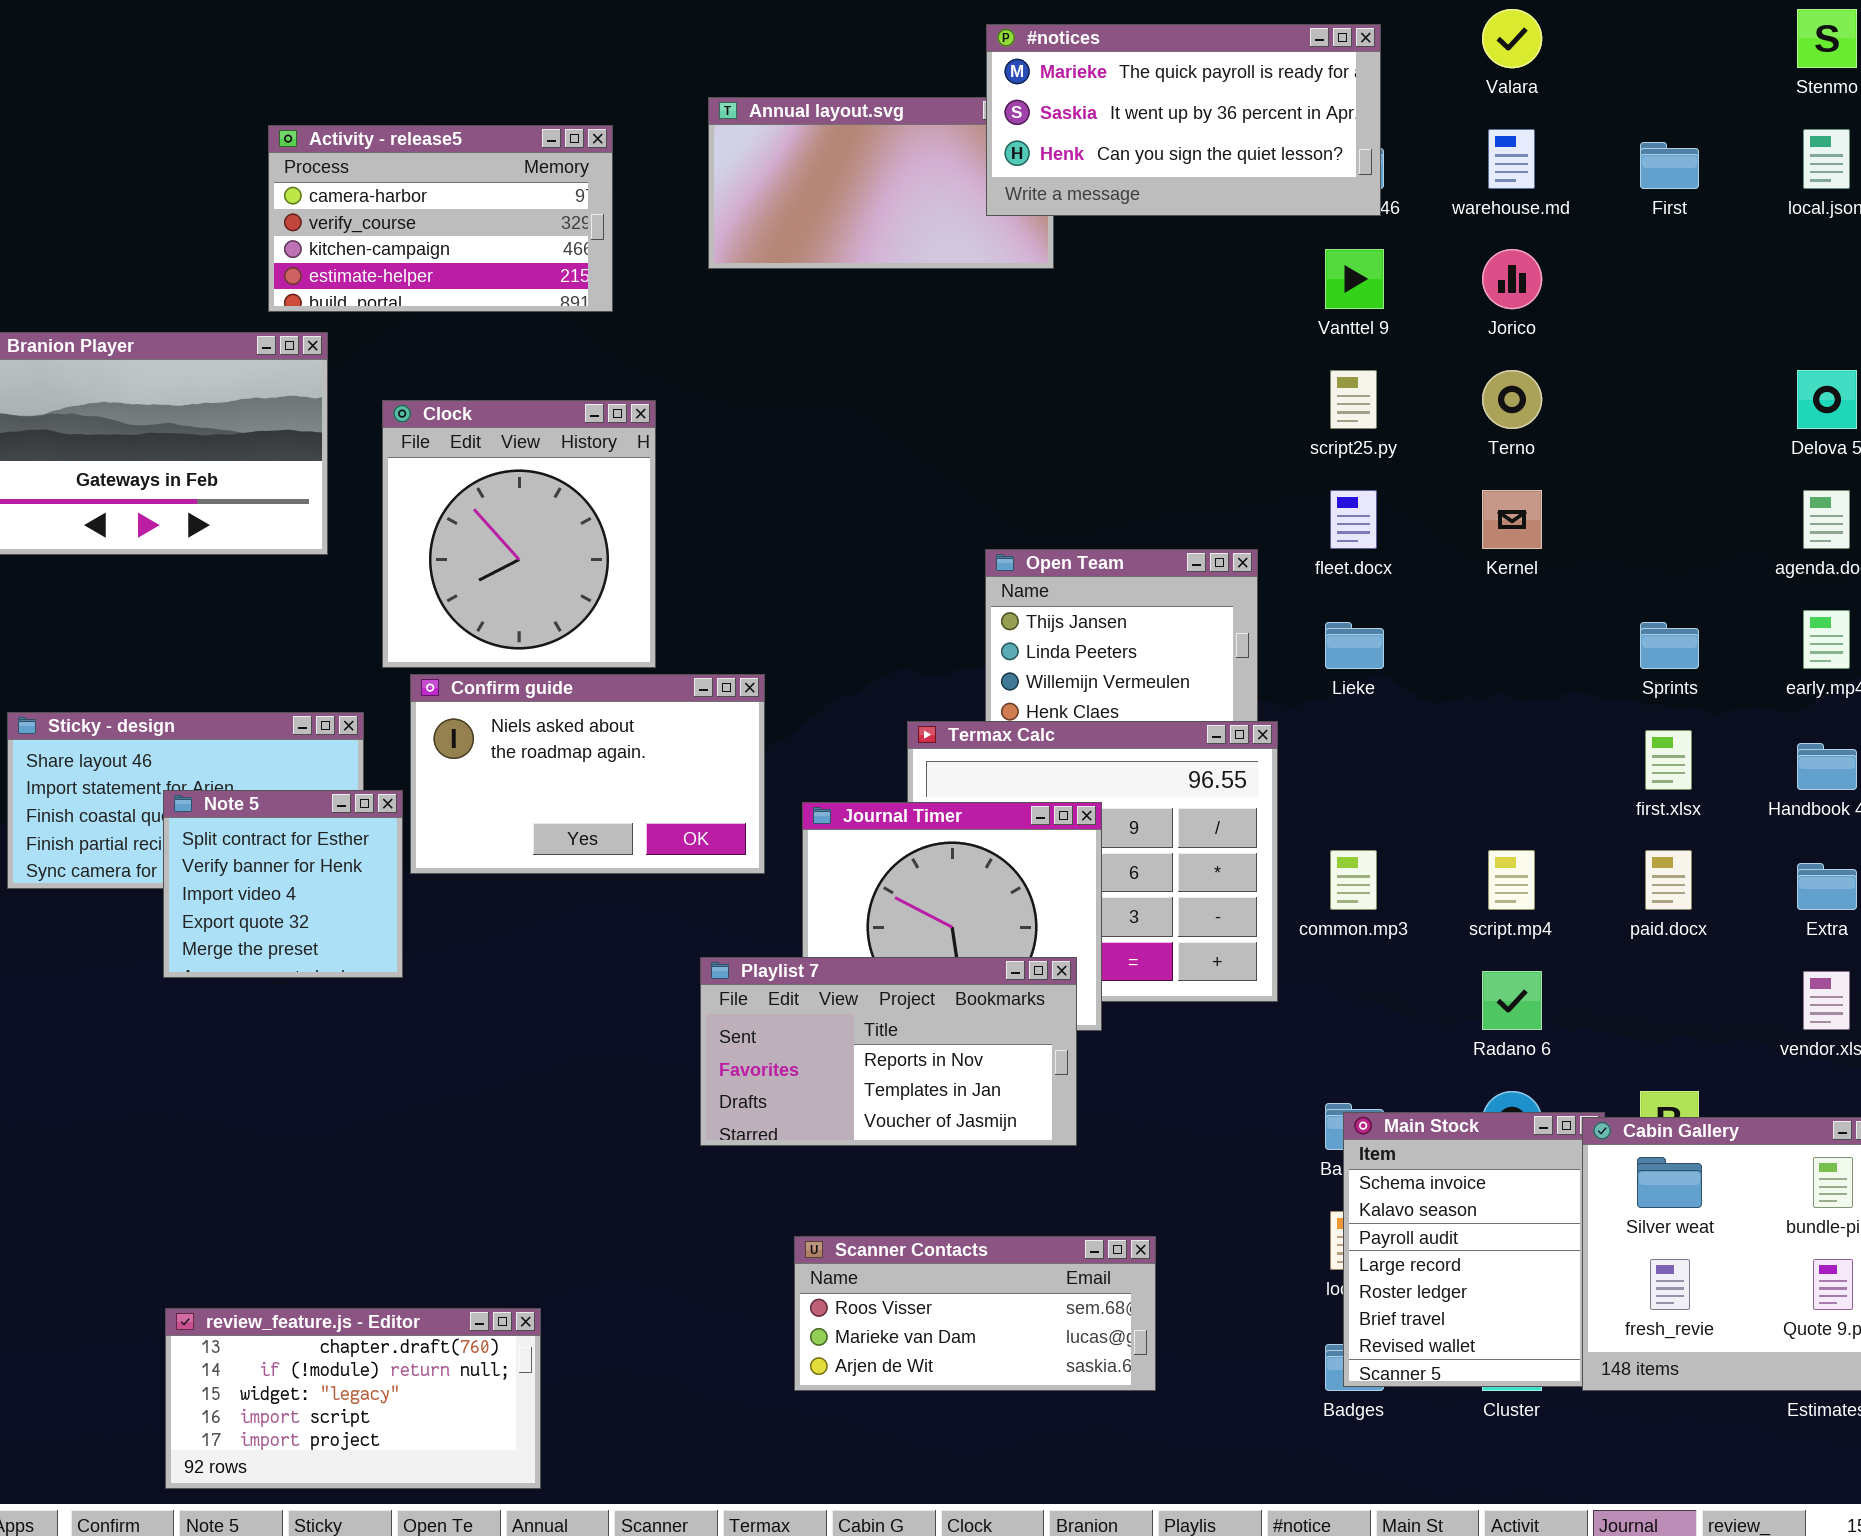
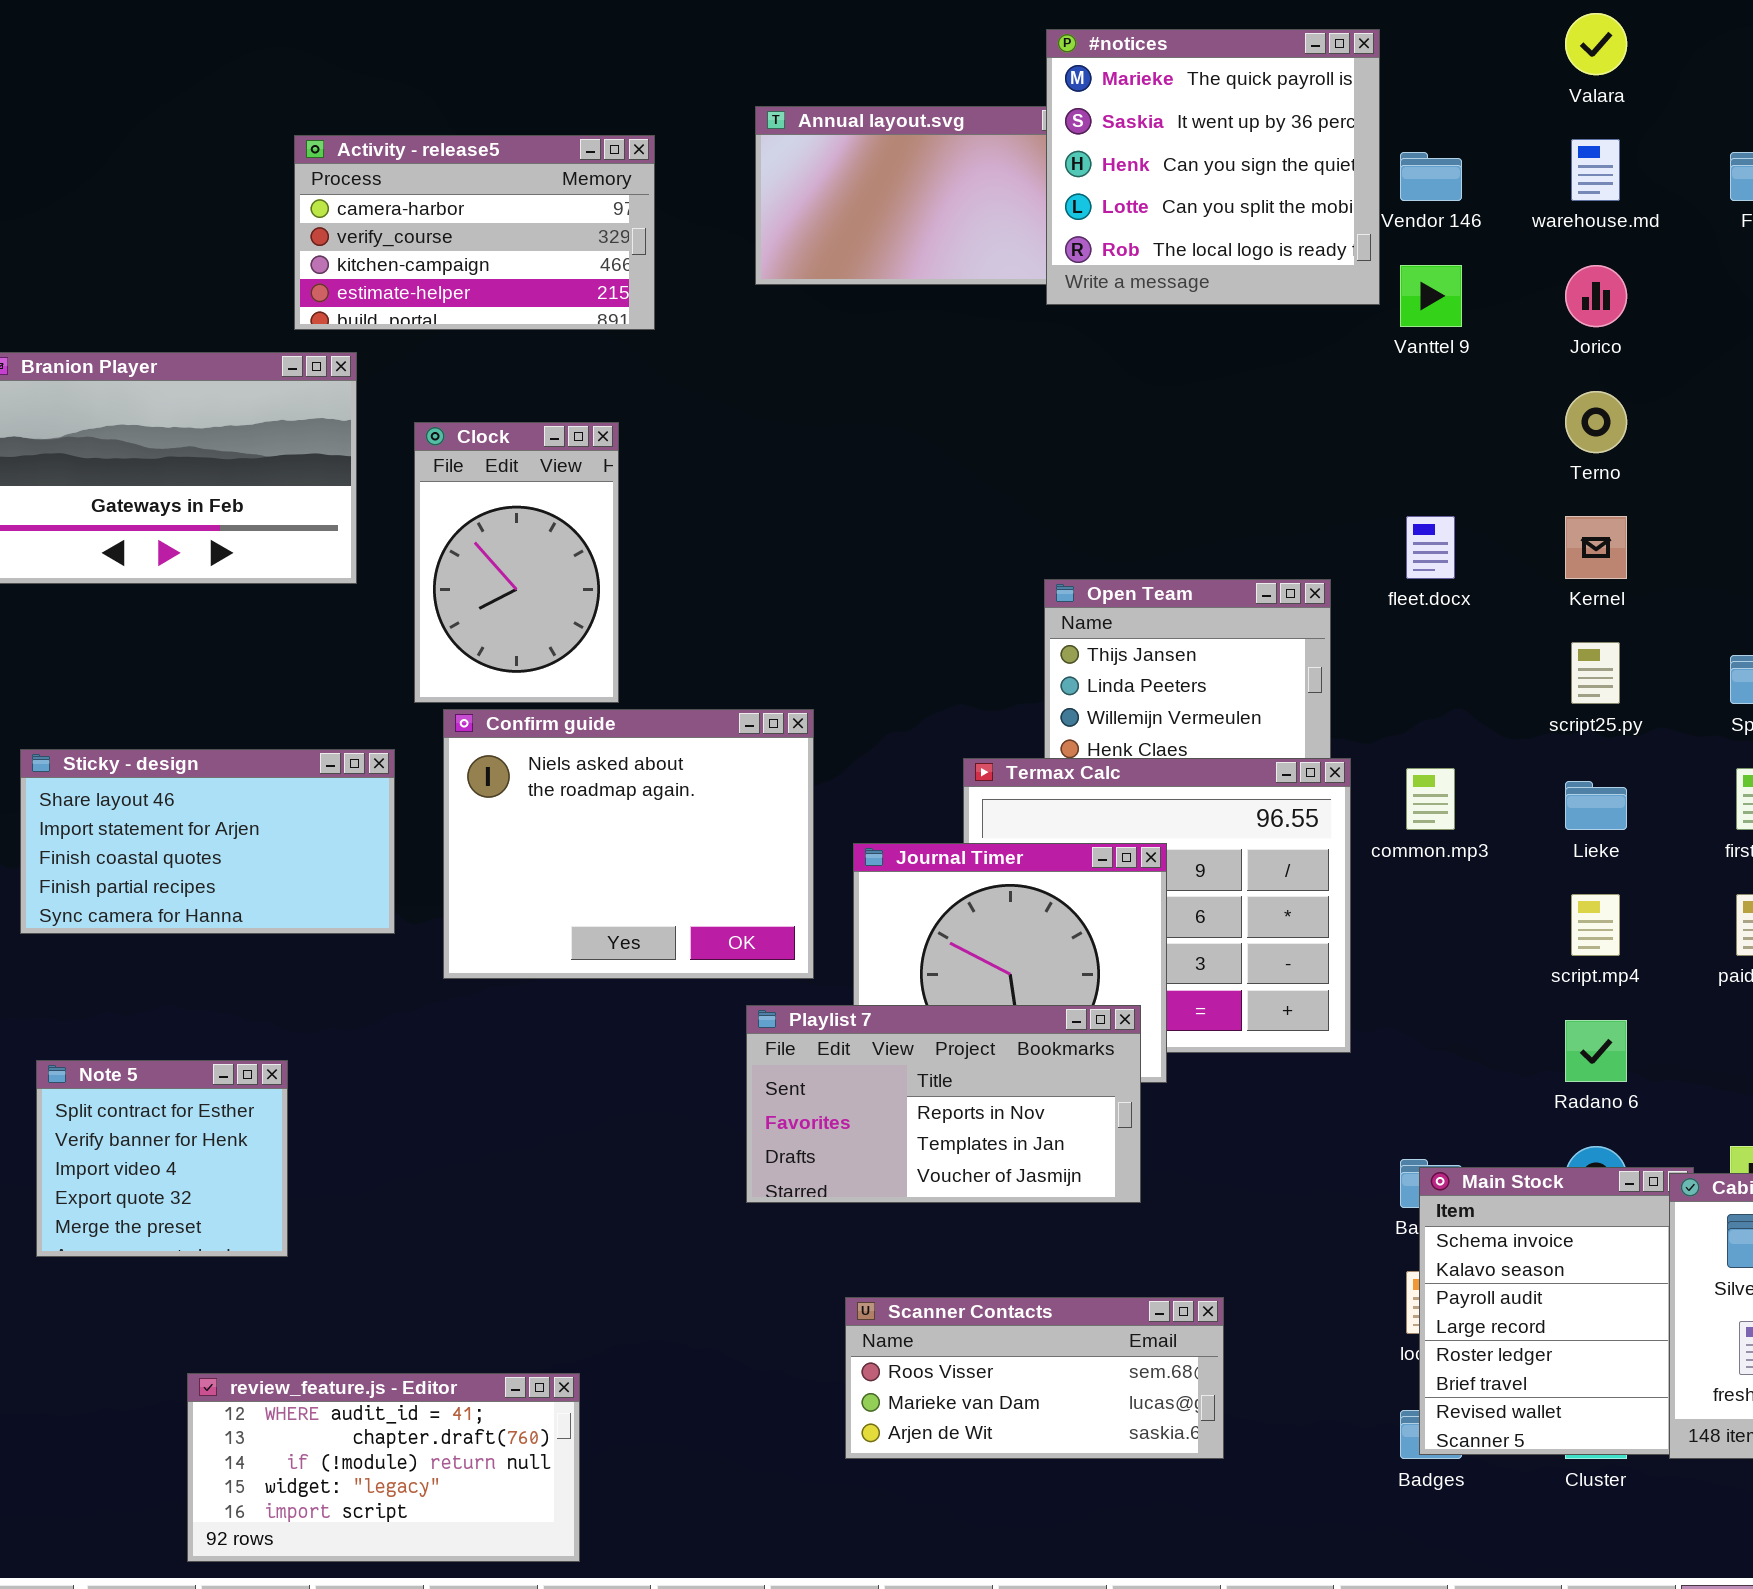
#notices: [986,24,1381,216] -> [1046,29,1380,305], resized
script25.py: [1330,370,1377,429] -> [1571,642,1620,704], moved
Clock: [382,400,656,668] -> [414,422,619,703], resized
Lieke: [1325,622,1384,669] -> [1565,781,1627,830], moved
Confirm guide: [410,674,765,874] -> [443,709,814,979], resized
Note 5: [163,790,403,978] -> [36,1060,288,1257], moved
common.mp3: [1330,850,1377,910] -> [1406,768,1455,830], moved
review_feature.js - Editor: [165,1308,541,1489] -> [187,1373,580,1562], scrolled up 1 row

